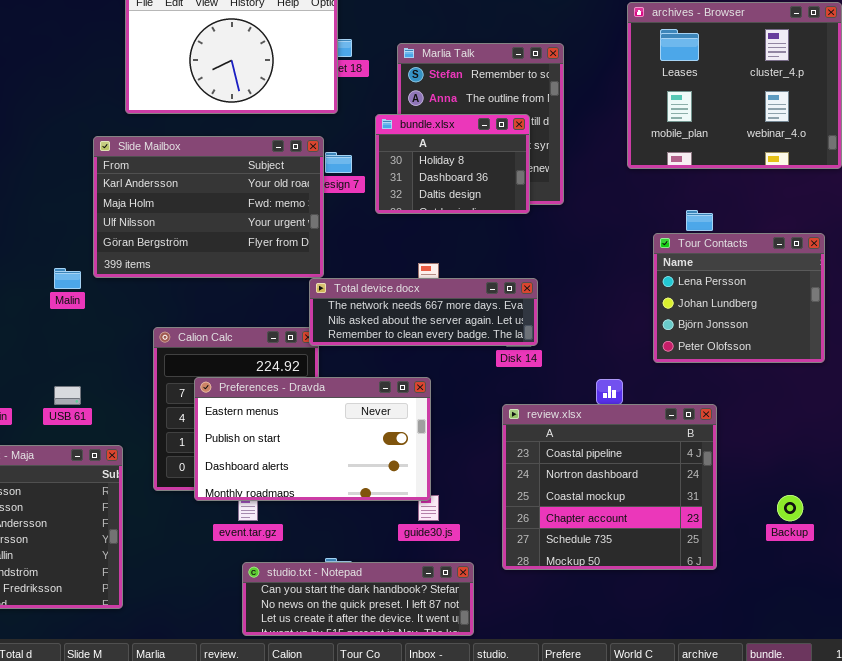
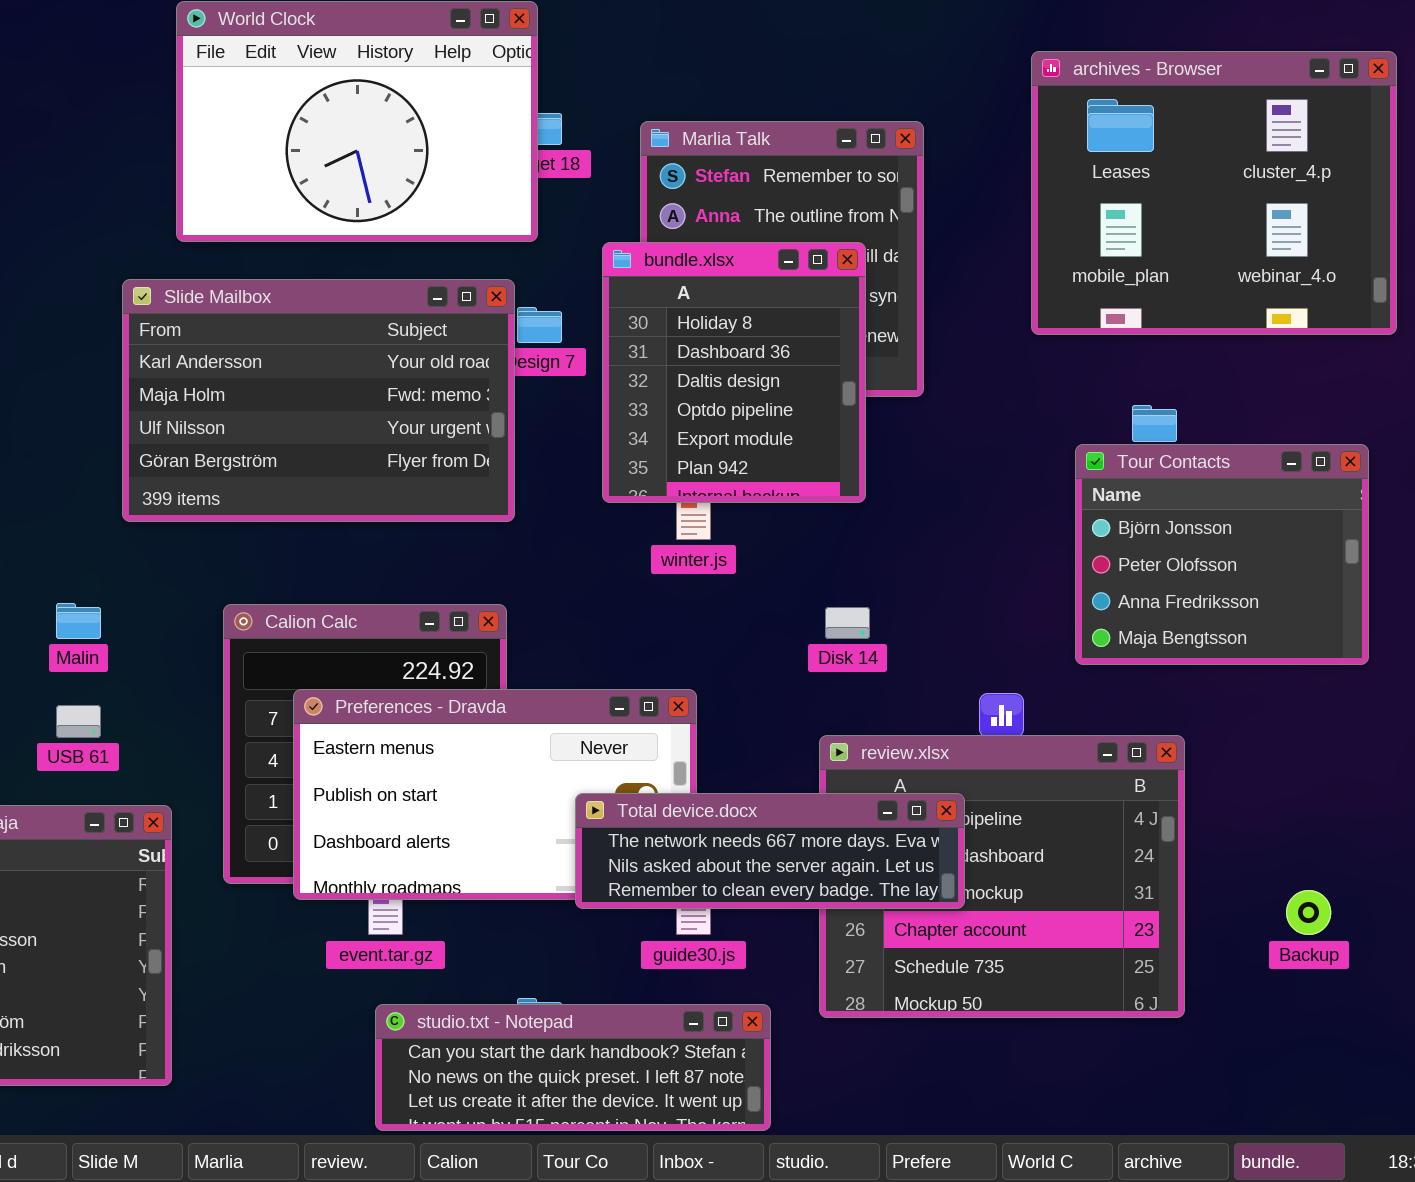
bundle.xlsx: [375,114,530,214] -> [602,242,866,503], resized
Tour Contacts: [653,233,825,363] -> [1075,444,1369,665], scrolled down 2 rows
Malin: [54,268,81,289] -> [56,603,101,639], moved
Total device.docx: [309,278,538,346] -> [575,793,965,909], moved

